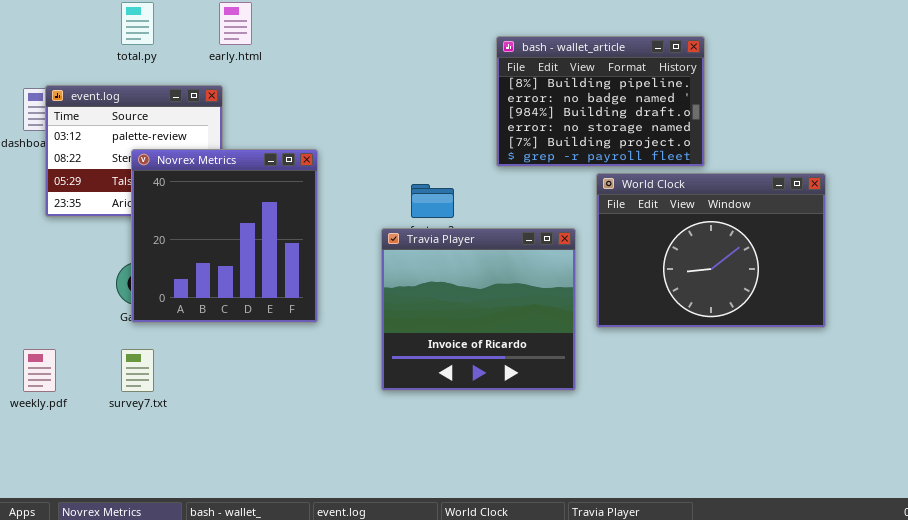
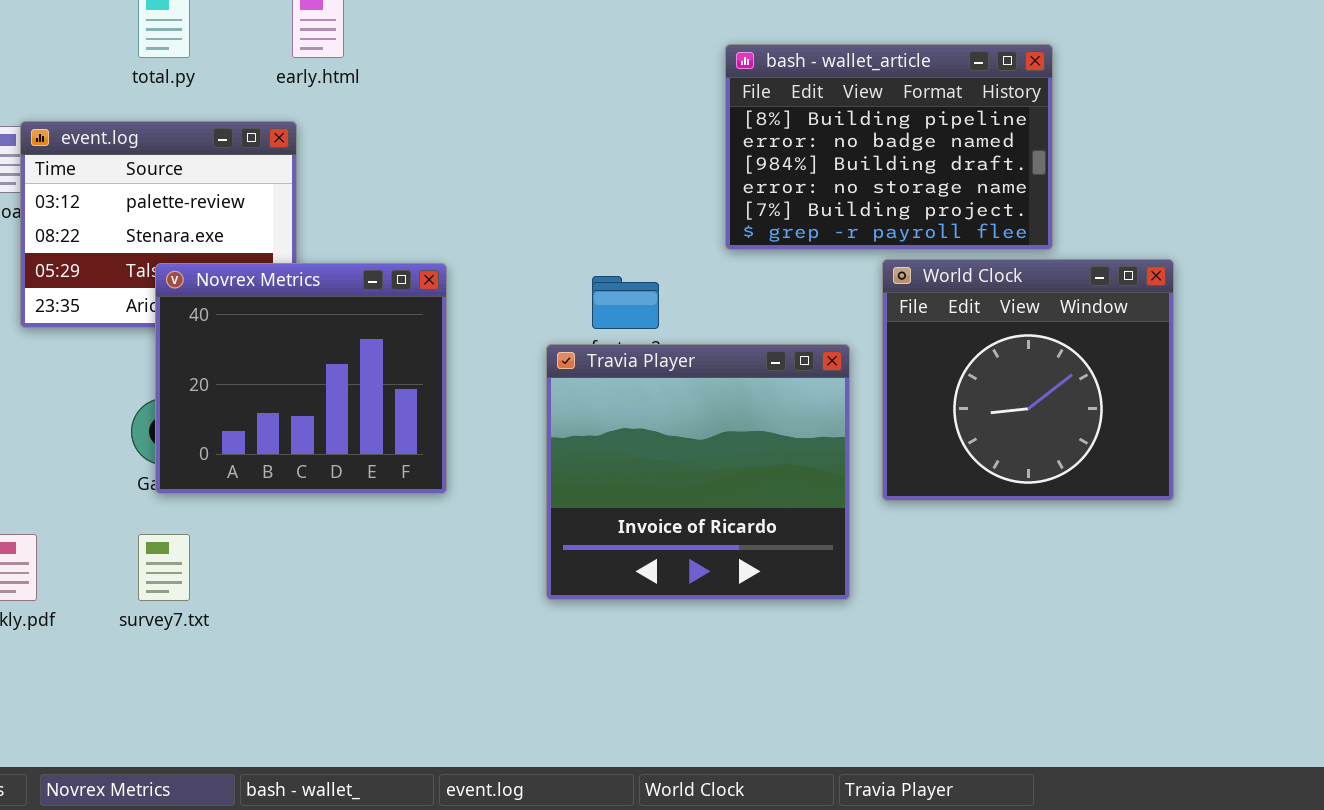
Novrex Metrics: [131,149,318,323] -> [155,263,447,494], resized
World Clock: [596,173,826,328] -> [882,259,1174,501], resized

